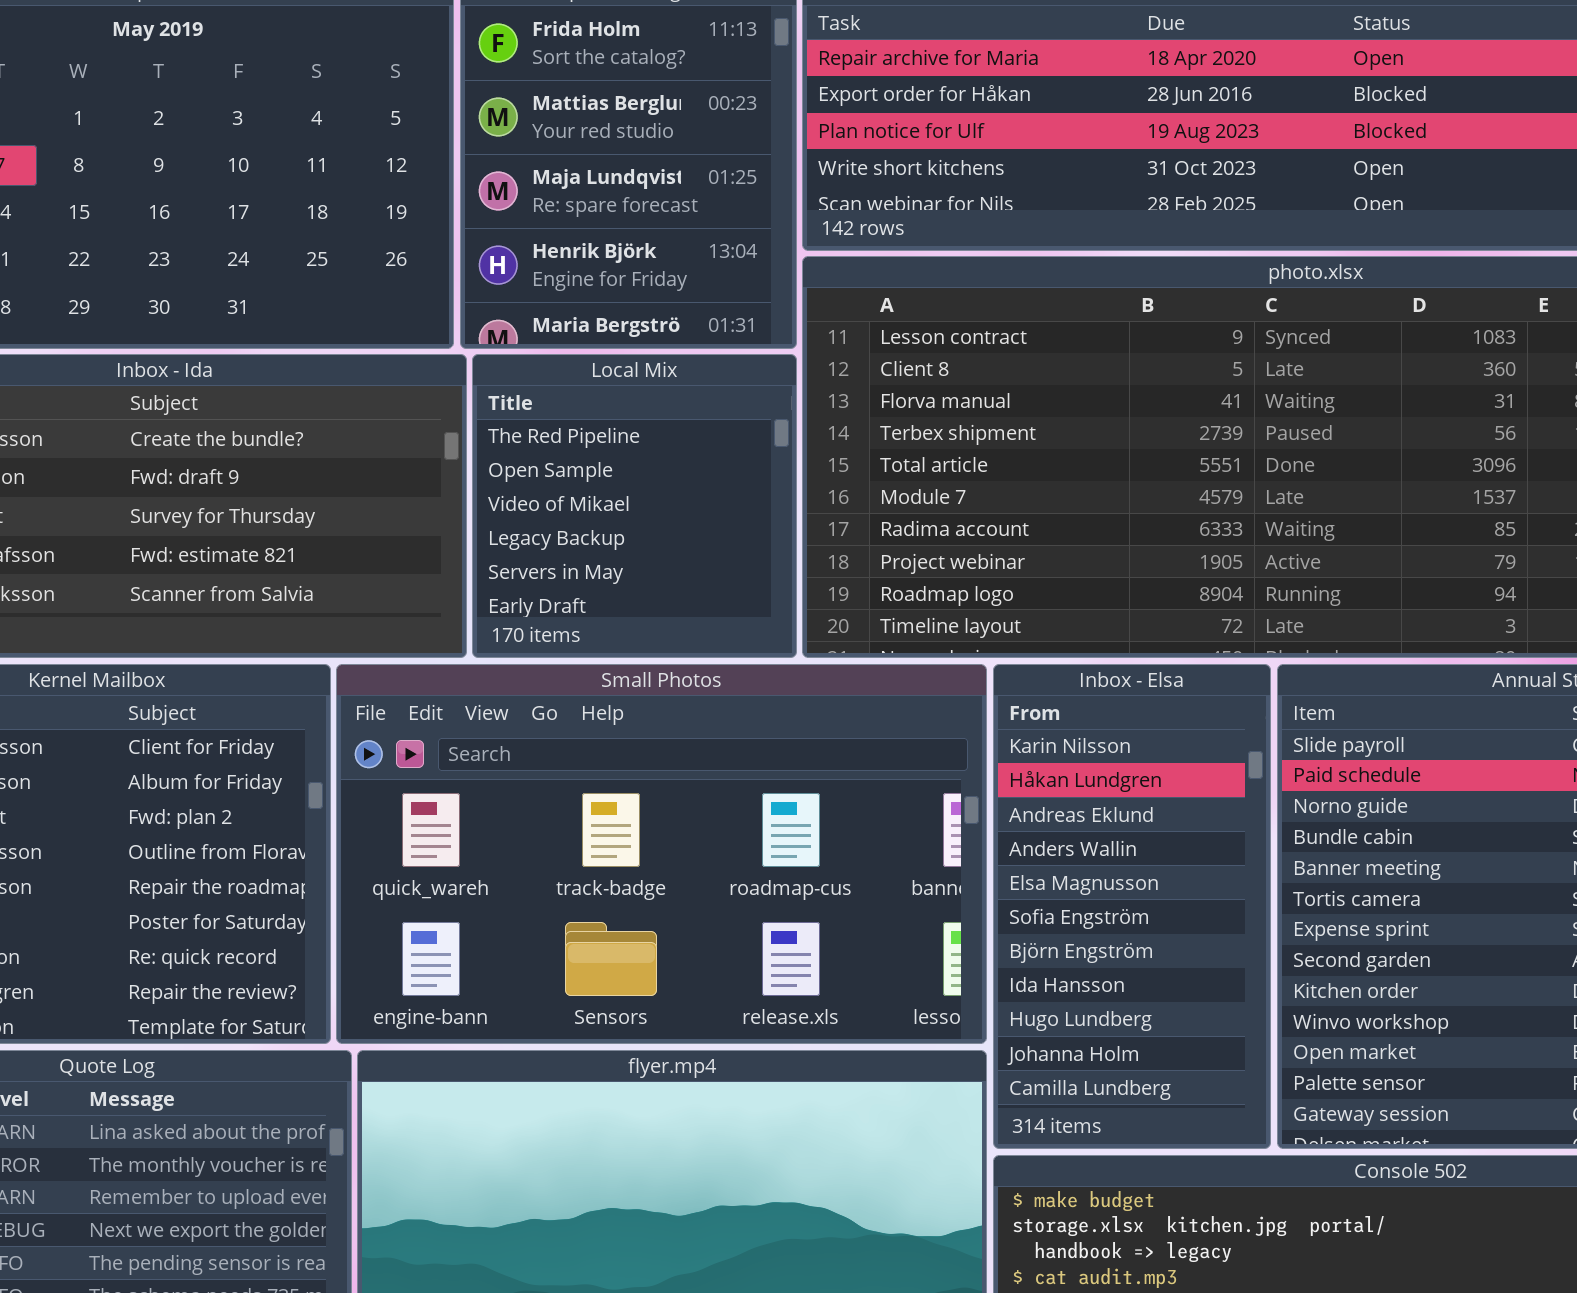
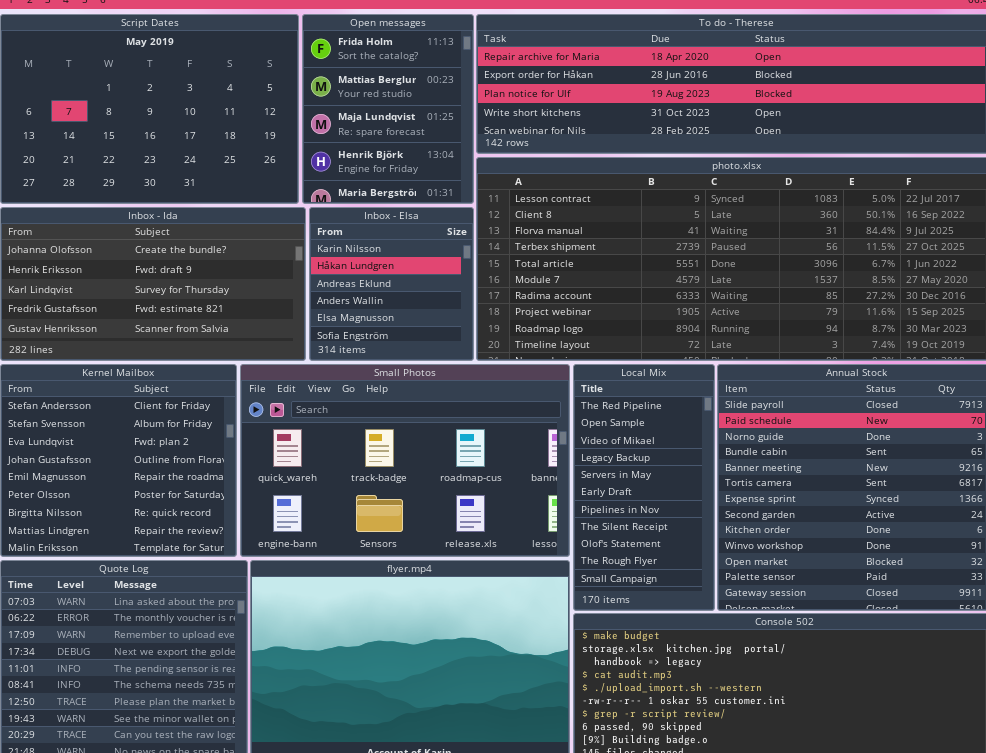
Local Mix: [472,354,797,658] -> [573,364,715,611], moved, resized
Inbox - Elsa: [993,664,1271,1149] -> [309,207,474,361], moved, resized

